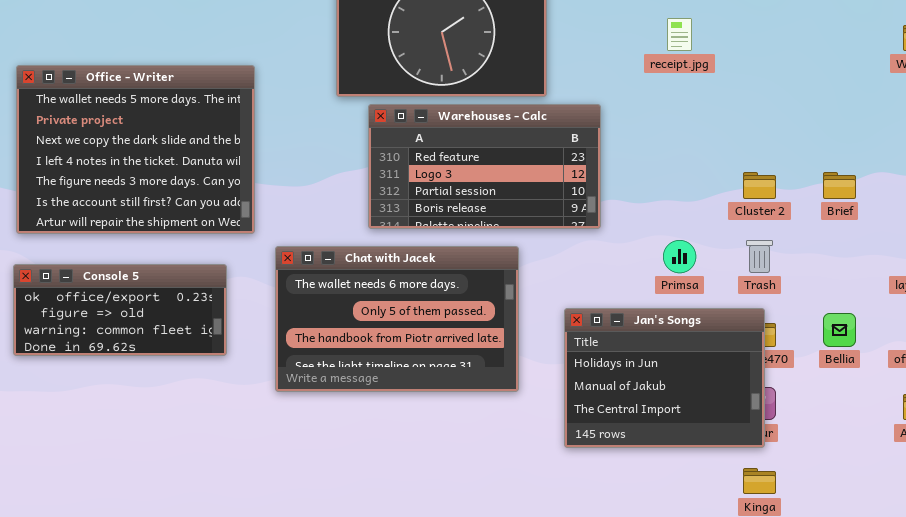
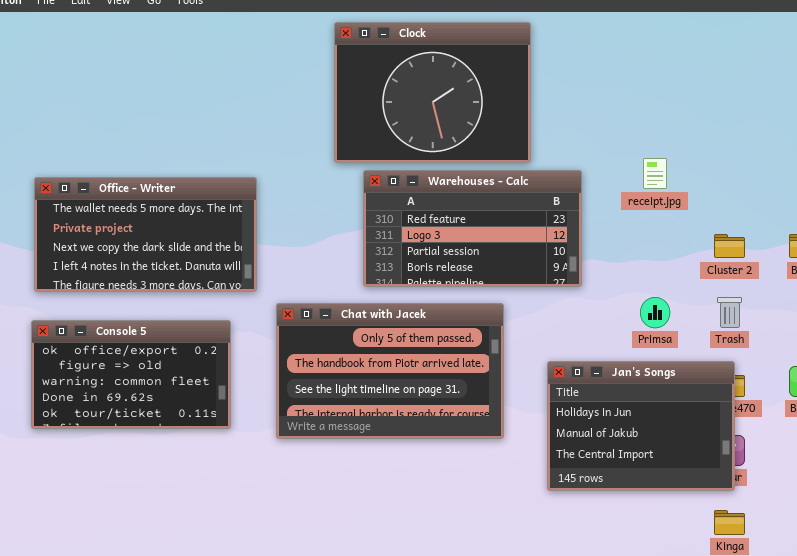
receipt.jpg: [667,18,692,51] -> [643,158,667,189], moved
Office - Writer: [16,65,255,234] -> [34,177,257,292], resized
Chat with Jacek: [275,246,519,392] -> [276,303,504,439], scrolled down 1 row
Console 5: [13,264,227,356] -> [31,320,231,429], resized

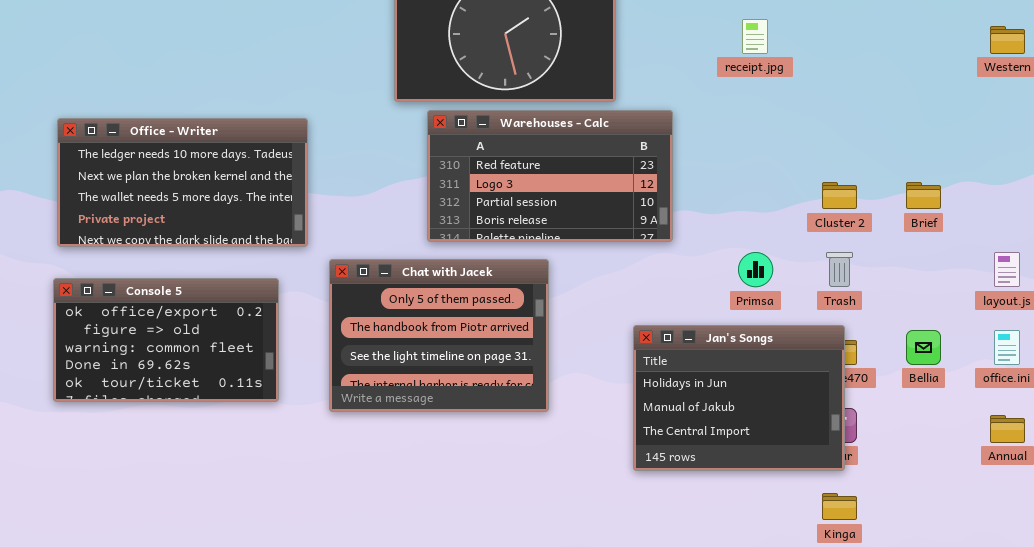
receipt.jpg: [643,158,667,189] -> [742,19,768,54], moved
Office - Writer: [34,177,257,292] -> [57,118,308,247], scrolled up 2 rows
Chat with Jacek: [276,303,504,439] -> [329,259,549,412], resized

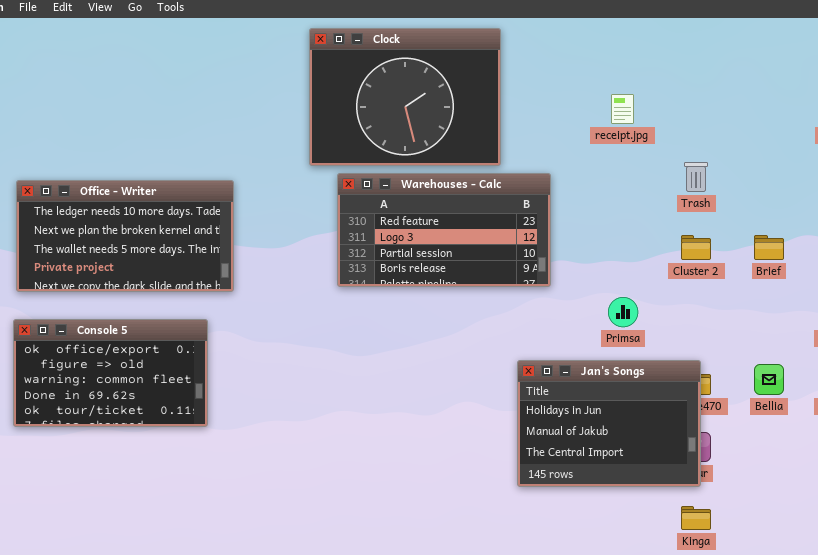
Trash: [826,252,853,287] -> [684,162,708,192], moved
Chat with Jacek: [329,259,549,412] -> none, closed

